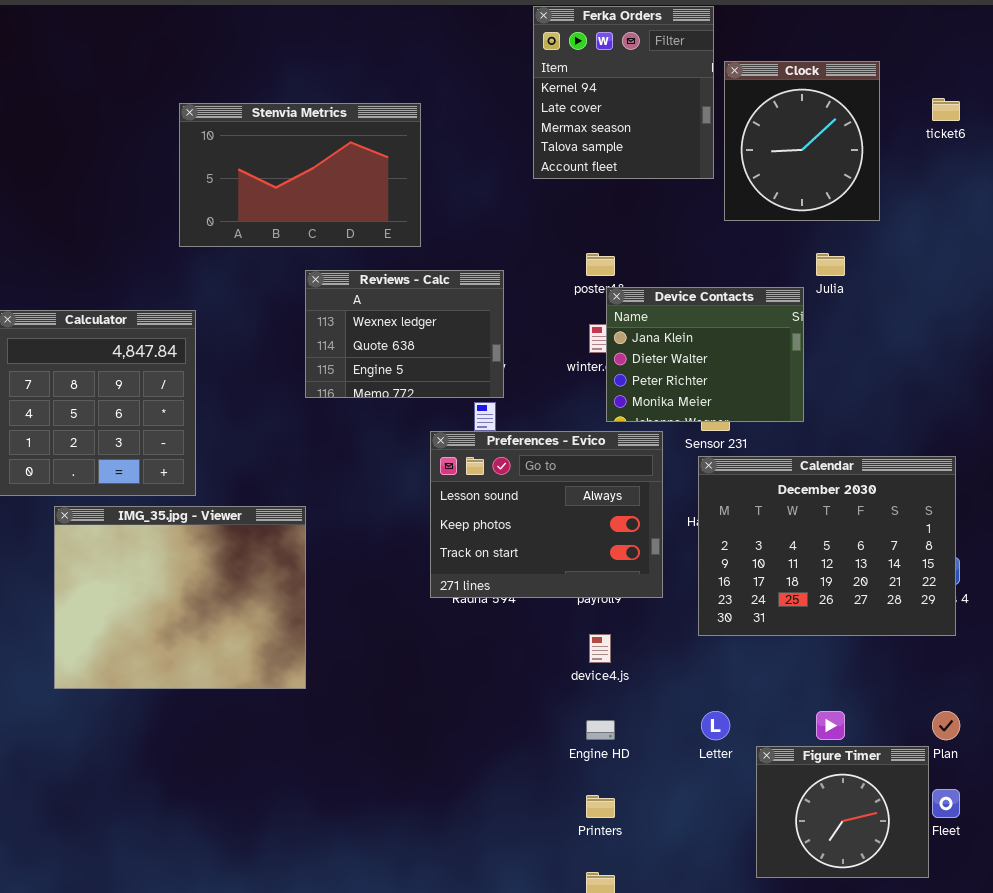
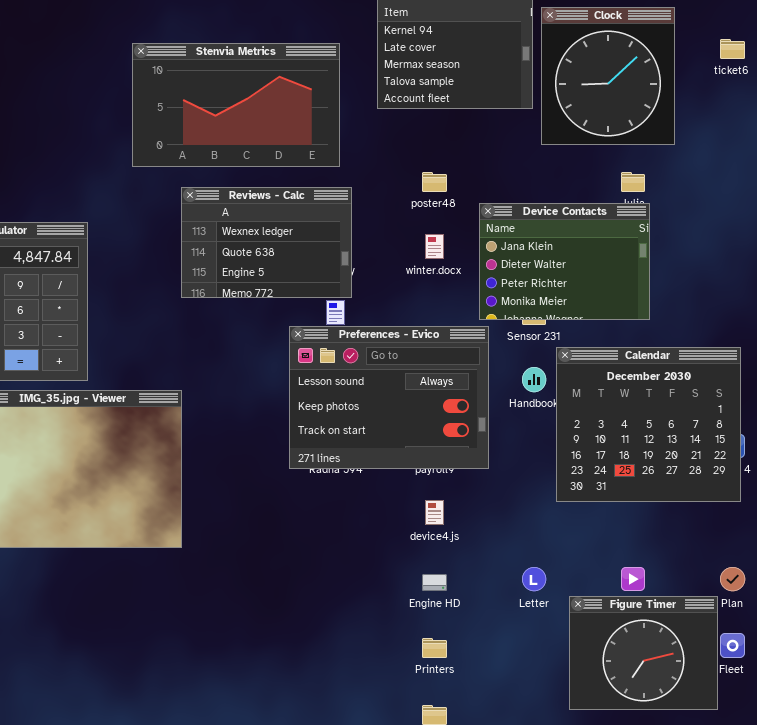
Stenvia Metrics: [179,103,421,247] -> [132,43,340,167], moved
Device Contacts: [606,287,804,422] -> [479,203,650,320], moved
Calendar: [698,456,956,636] -> [556,347,741,502], resized

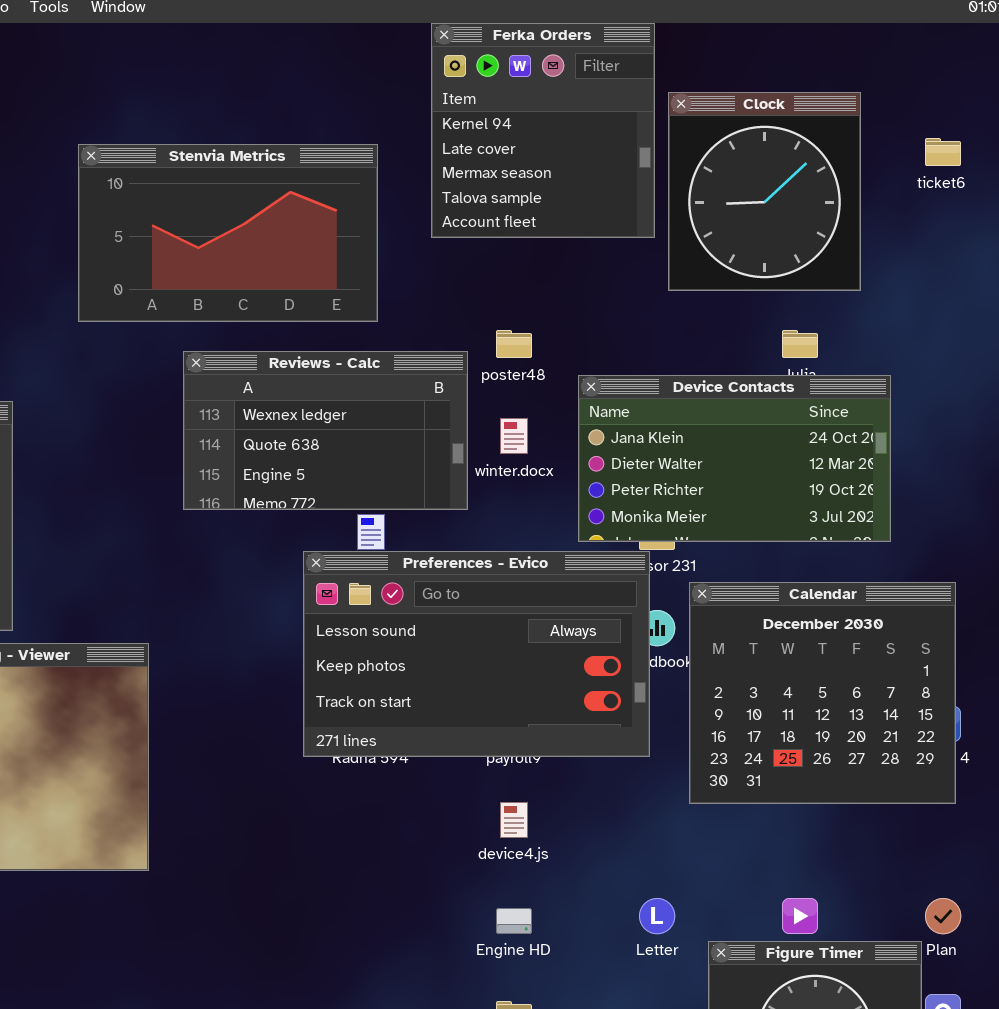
Reviews - Calc: [181,187,352,298] -> [183,351,468,510], moved, resized
Device Contacts: [479,203,650,320] -> [578,375,891,542], resized
Preferences - Evico: [289,326,489,469] -> [303,551,650,757], resized

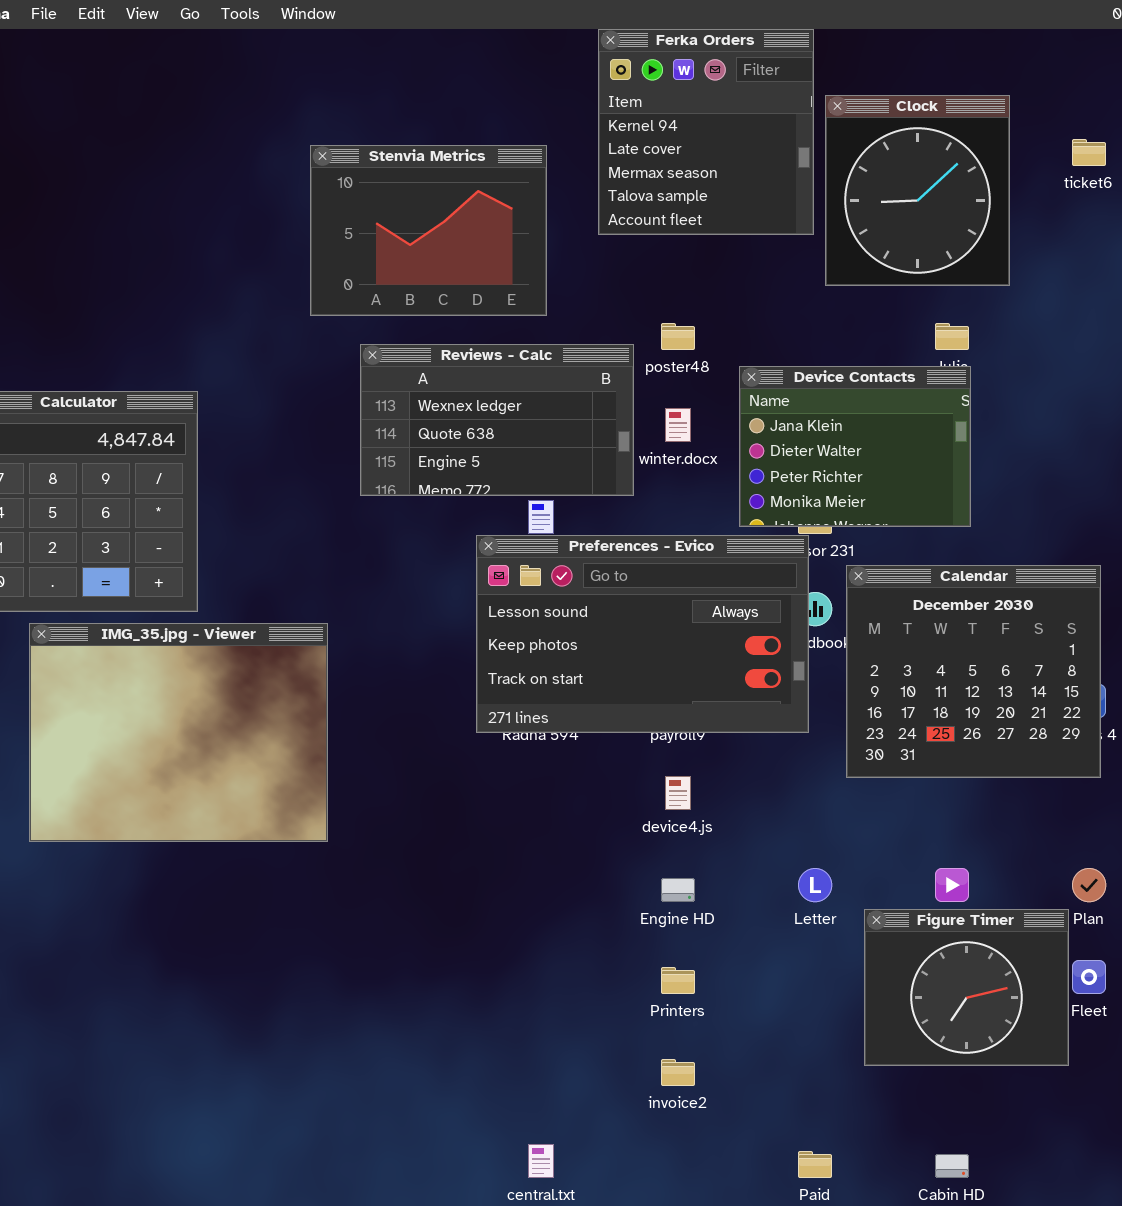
Stenvia Metrics: [78,144,378,322] -> [310,145,547,316], resized
Device Contacts: [578,375,891,542] -> [739,366,971,527], resized

